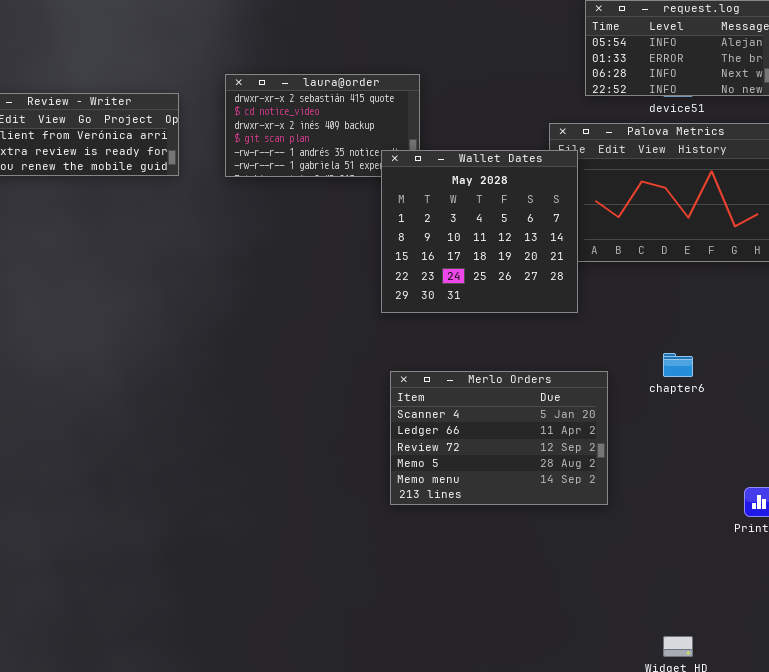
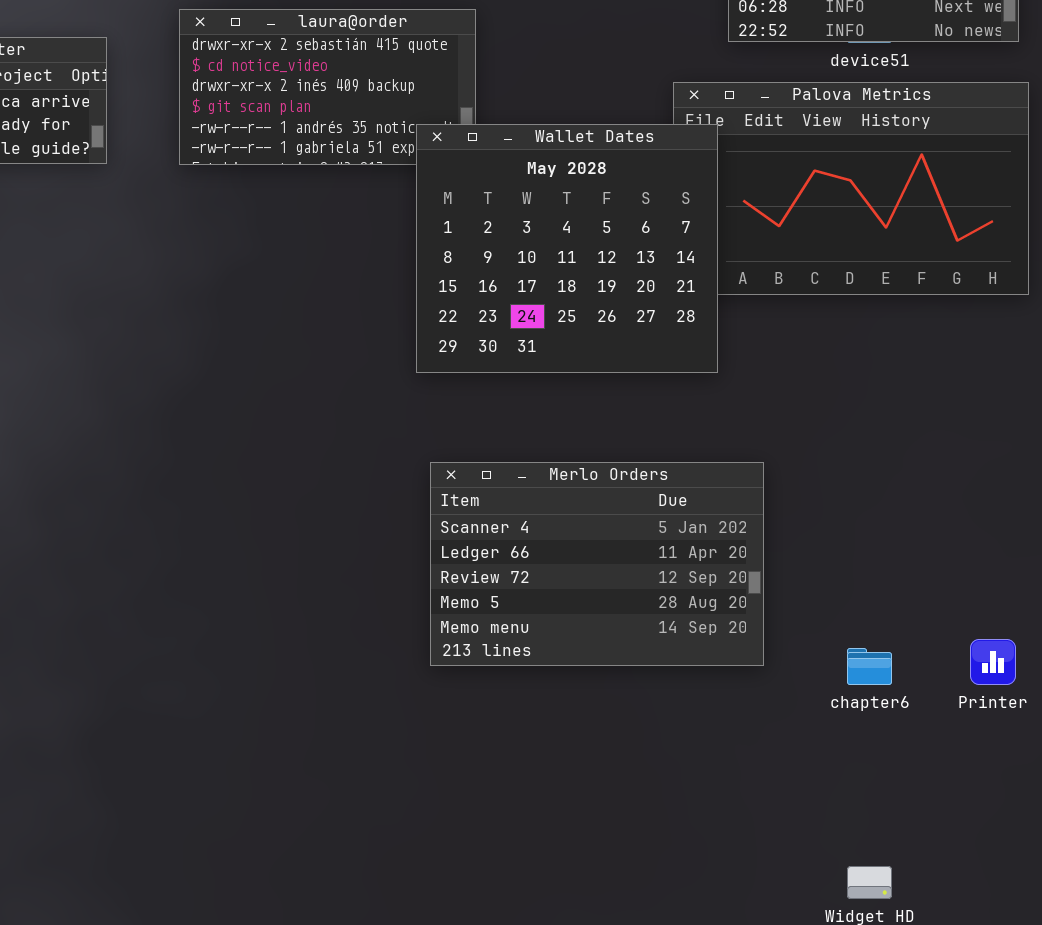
chapter6: [663,353,693,377] -> [847,648,892,685], moved

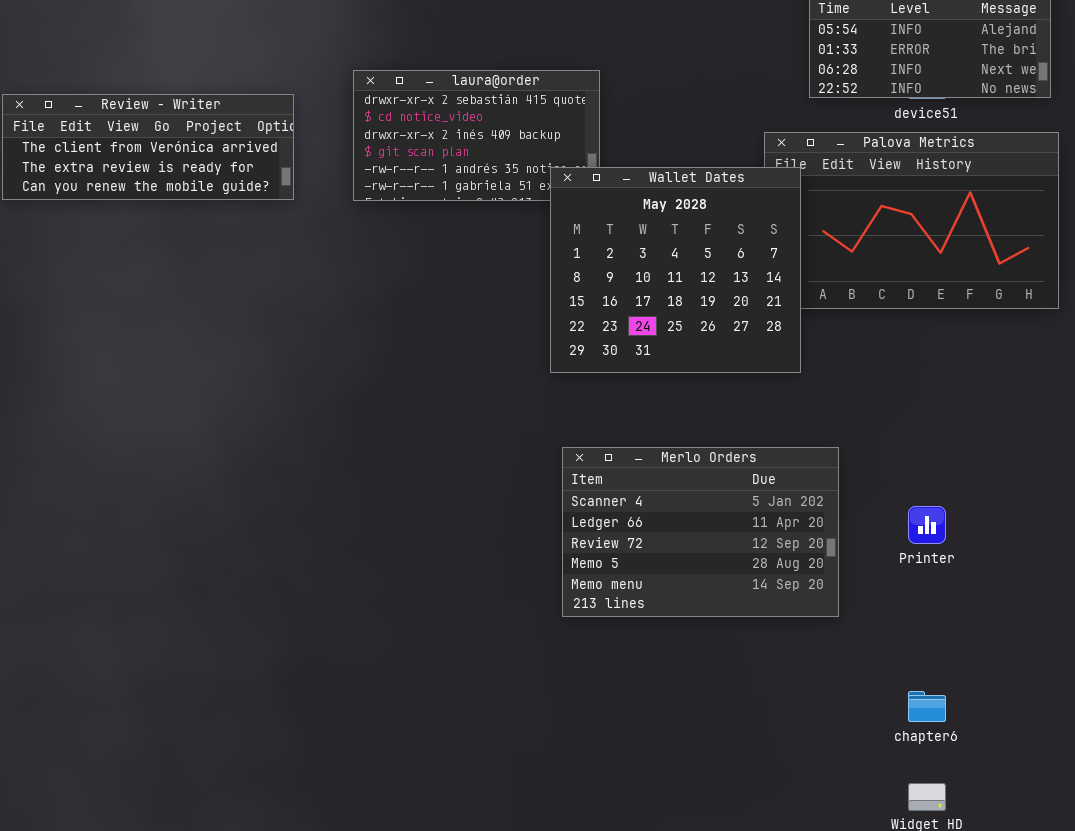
Printer: [970,639,1016,685] -> [908,506,946,544], moved
chapter6: [847,648,892,685] -> [908,691,946,722], moved

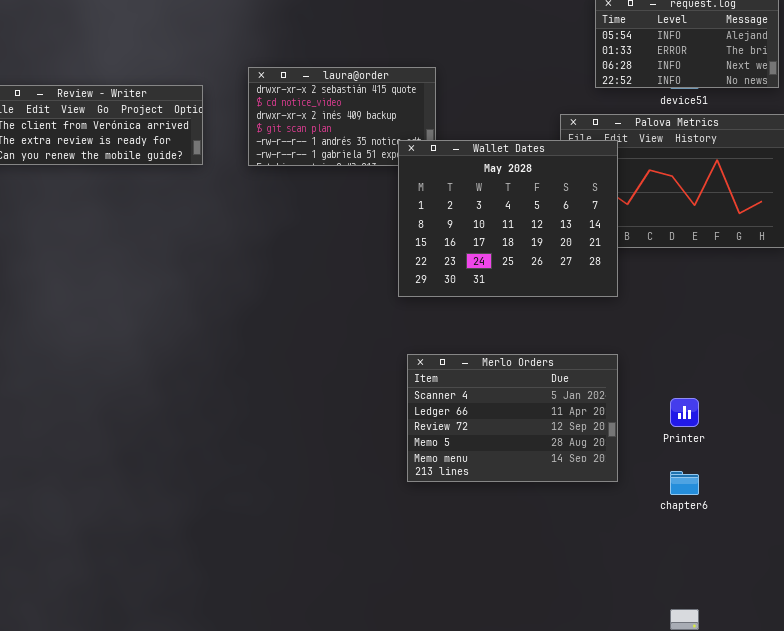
Wallet Dates: [550,167,801,373] -> [398,140,618,297], resized
chapter6: [908,691,946,722] -> [670,471,699,495], moved

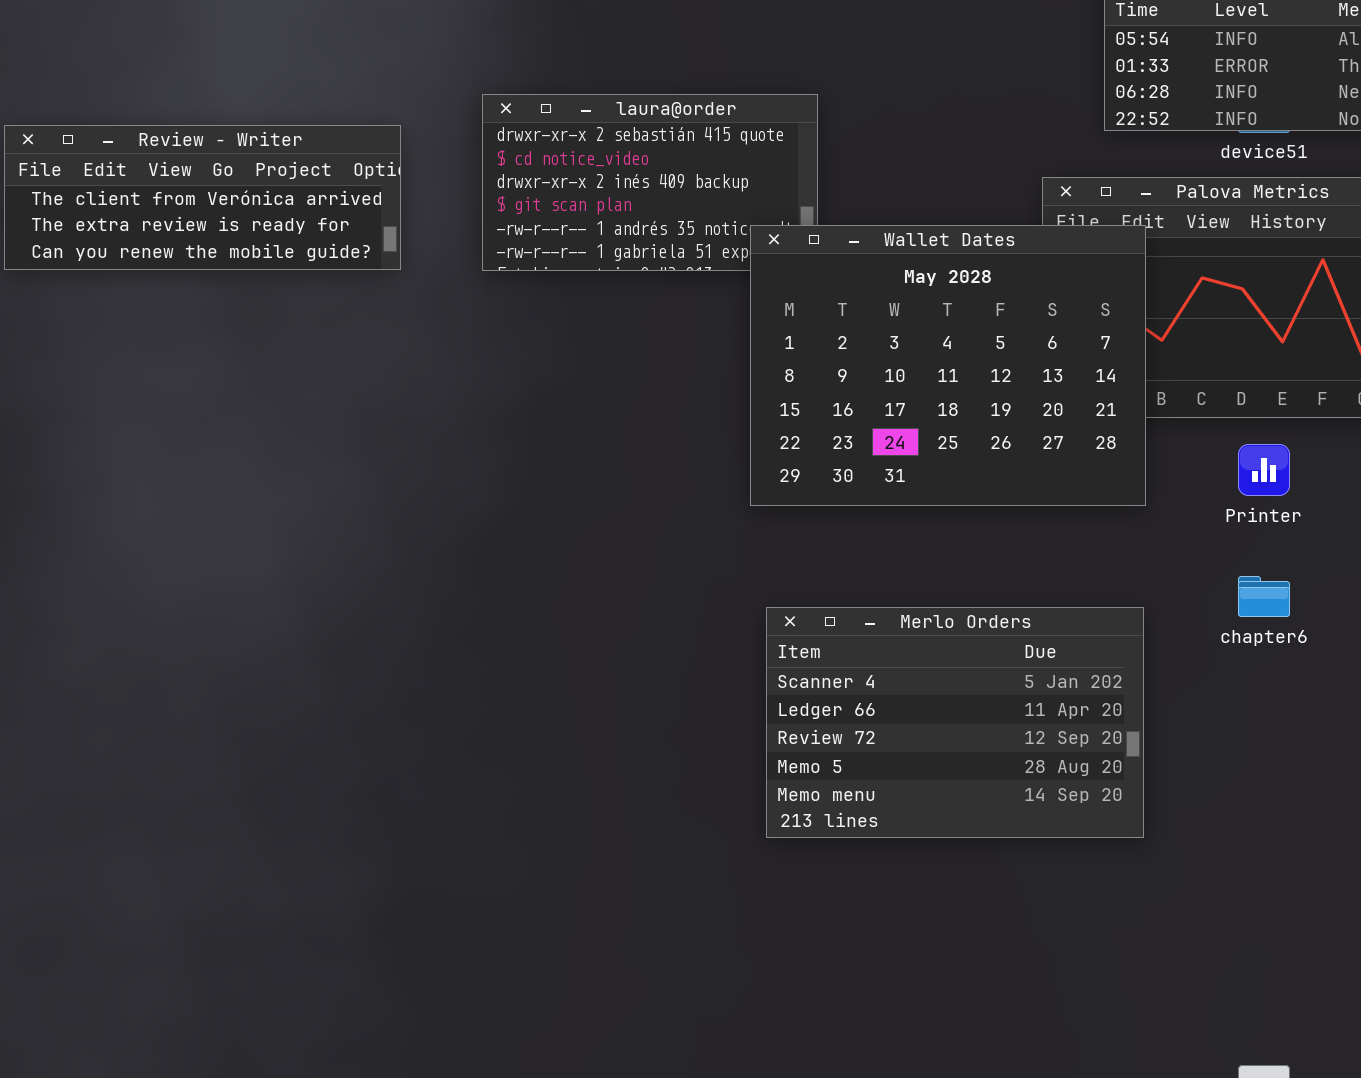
Printer: [670,398,699,427] -> [1238,444,1290,496], moved
chapter6: [670,471,699,495] -> [1238,576,1290,617], moved

